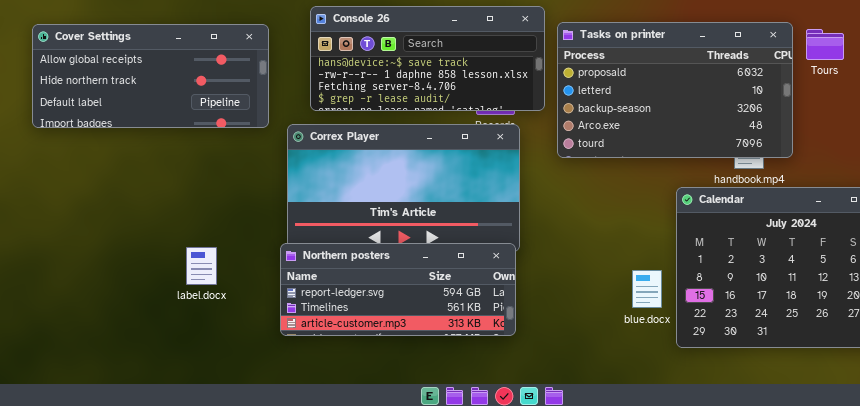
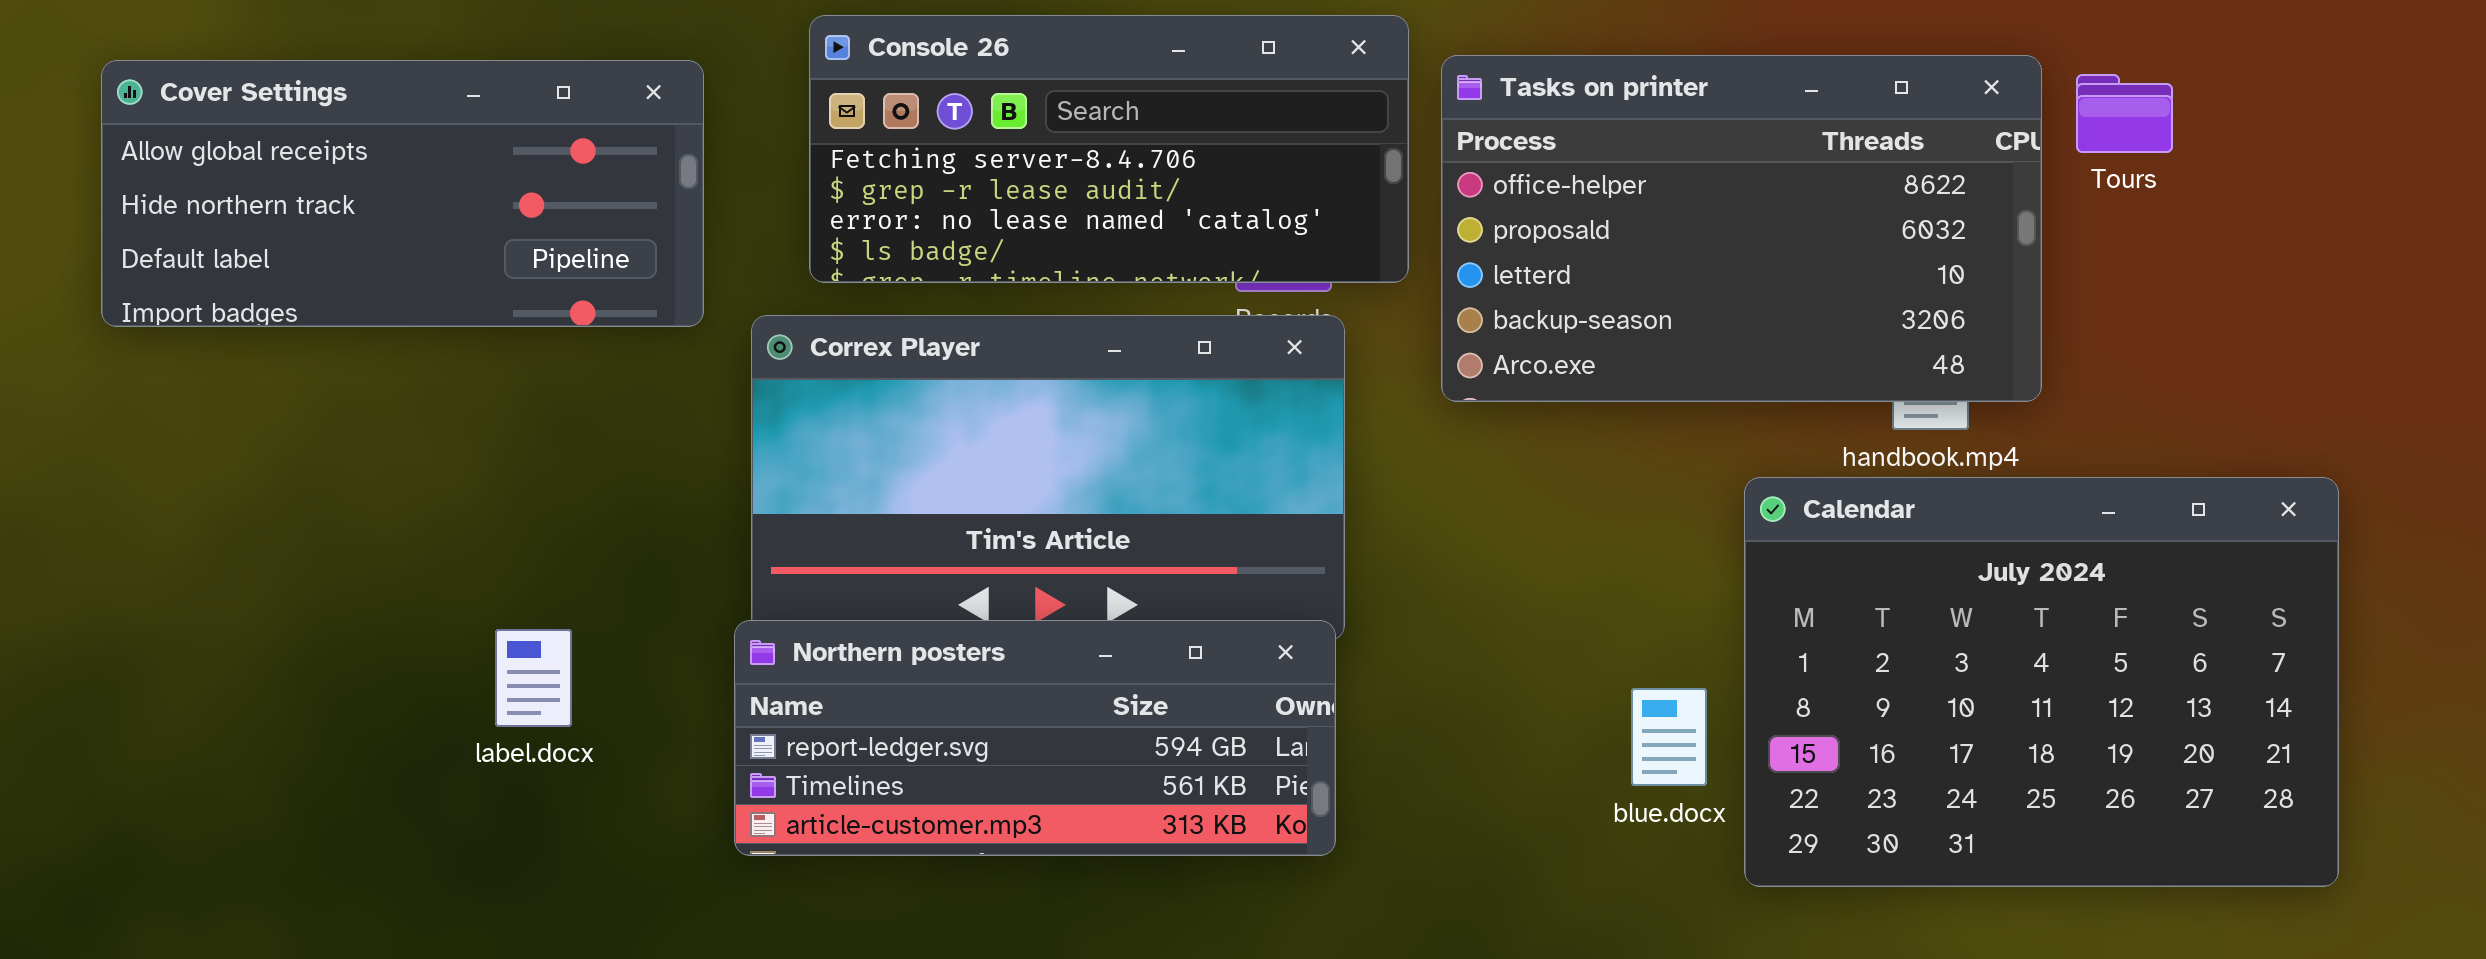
Console 26: [310,6,545,111] -> [809,15,1409,283], scrolled down 2 rows
Tasks on printer: [557,22,793,158] -> [1441,55,2042,402], scrolled up 1 row

